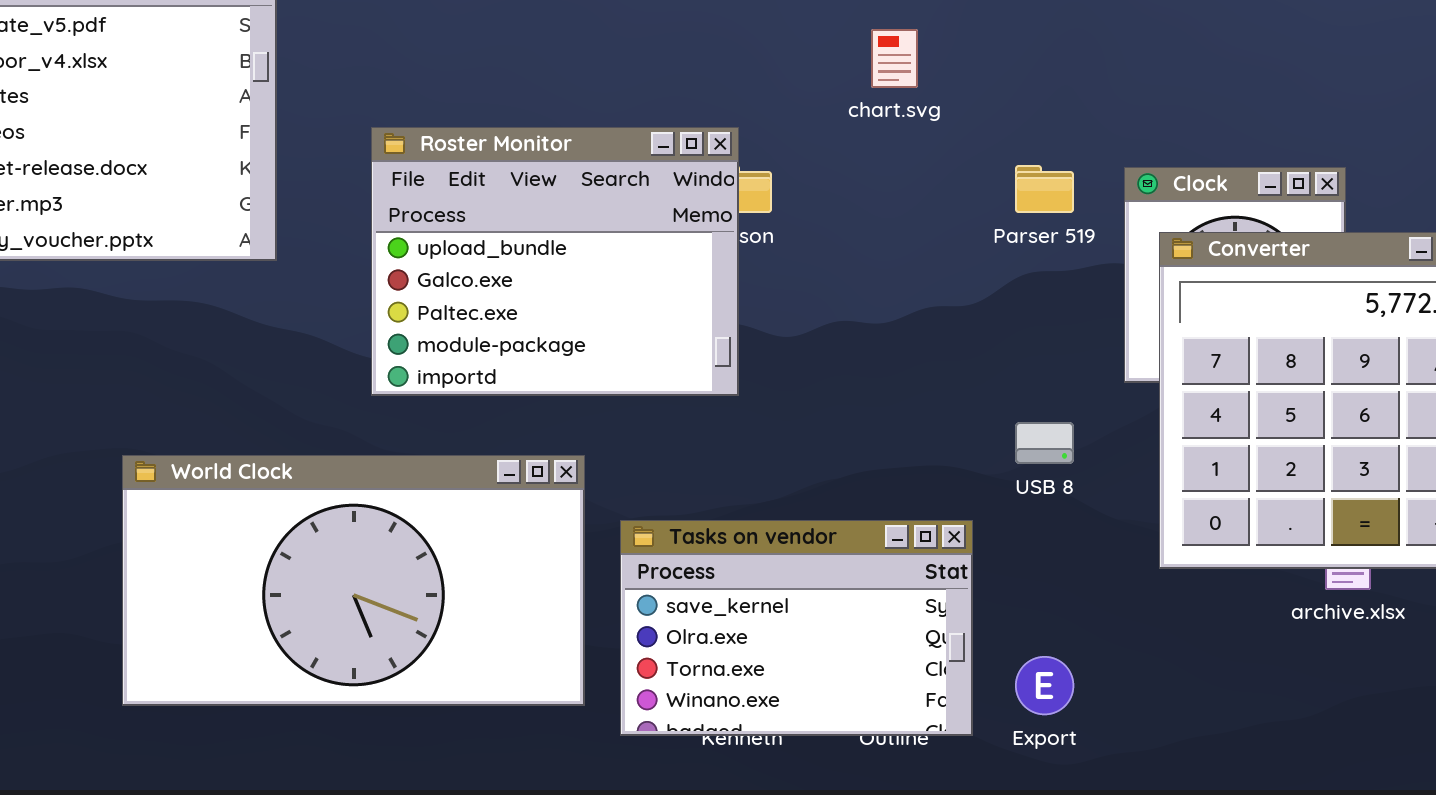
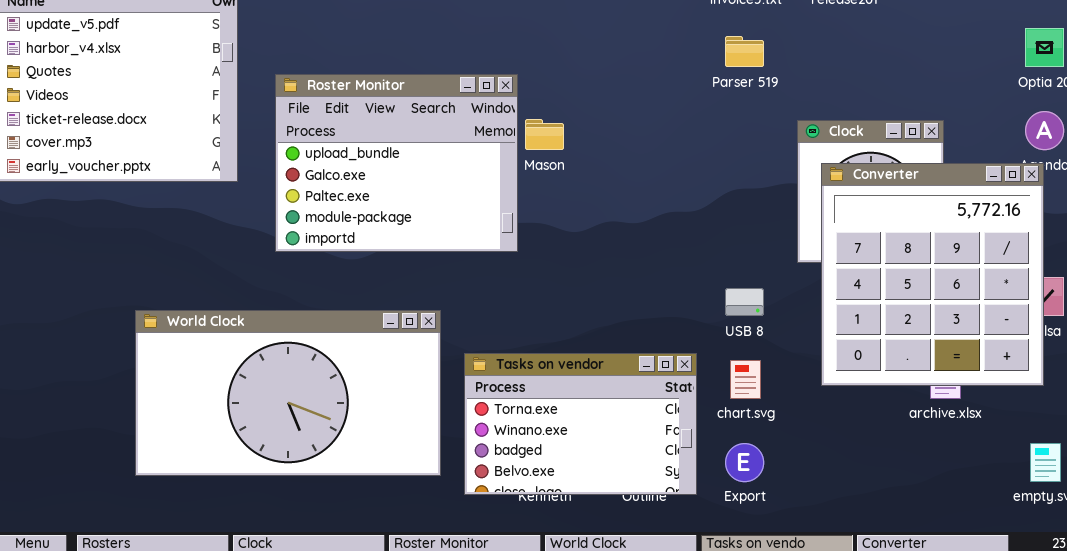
chart.svg: [871,29,918,88] -> [730,360,761,399], moved
Roster Monitor: [371,127,739,396] -> [275,74,518,252], moved
Parser 519: [1015,165,1074,213] -> [725,36,764,67], moved
Tasks on vendor: [620,520,973,736] -> [464,353,697,495], scrolled down 2 rows

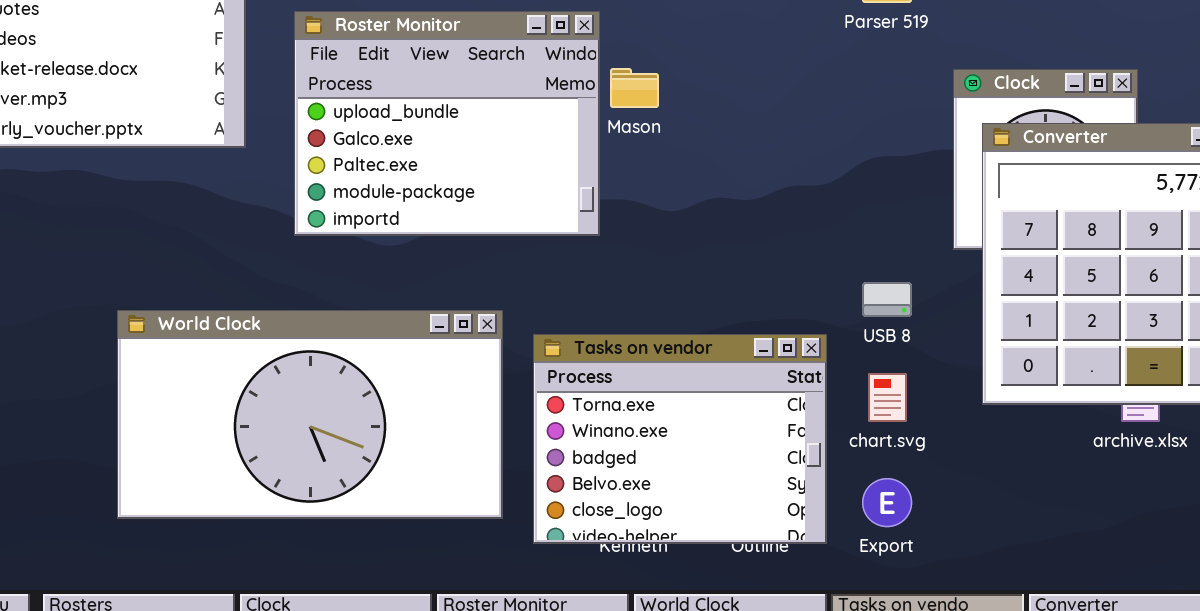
Tasks on vendor: [464,353,697,495] -> [533,334,827,544], resized

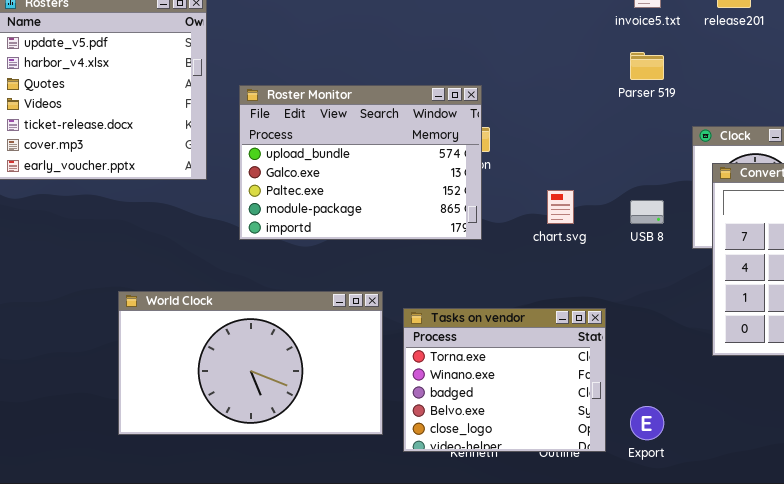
Roster Monitor: [294,11,600,236] -> [239,85,482,240], resized
USB 8: [862,282,912,317] -> [630,200,664,224], moved
chart.svg: [868,373,907,422] -> [547,190,574,224], moved

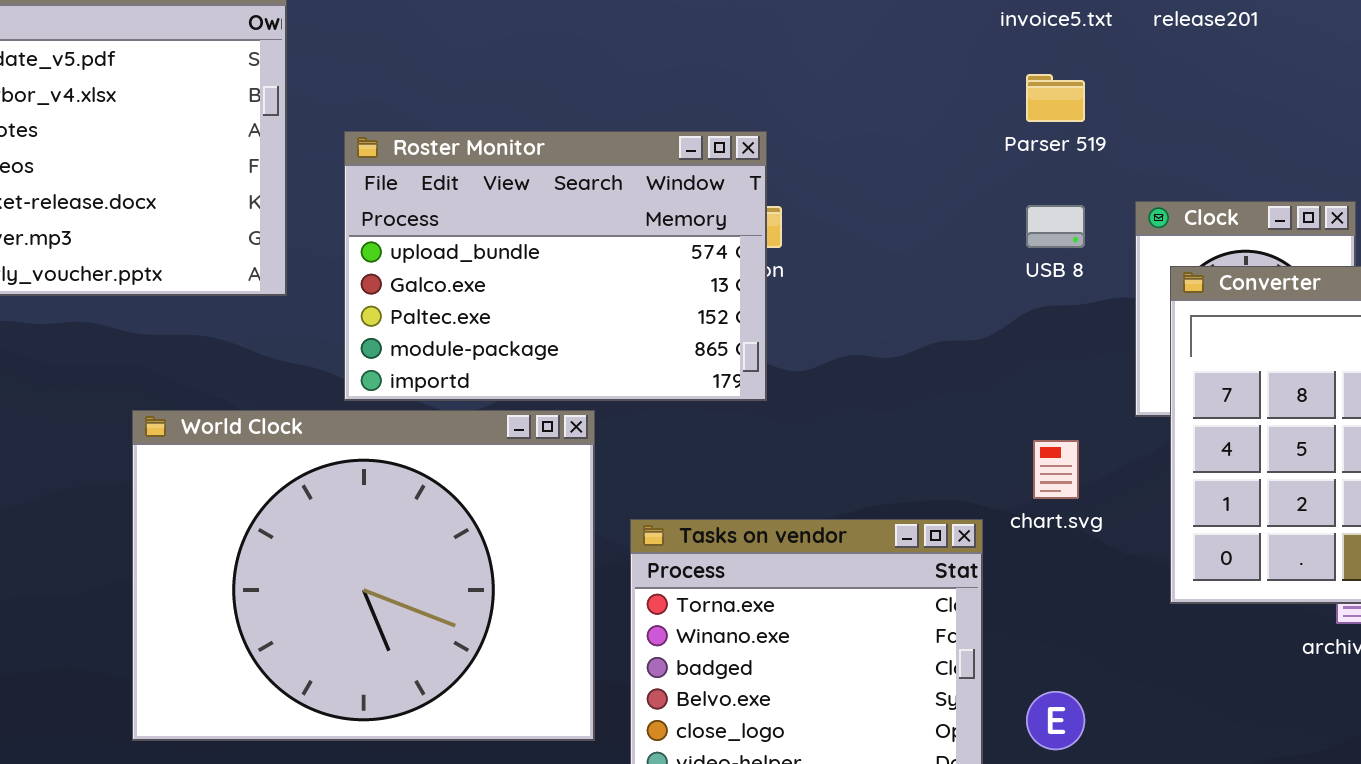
chart.svg: [547,190,574,224] -> [1033,440,1079,499], moved
USB 8: [630,200,664,224] -> [1026,205,1085,248], moved
World Clock: [118,291,383,435] -> [132,410,595,741], resized

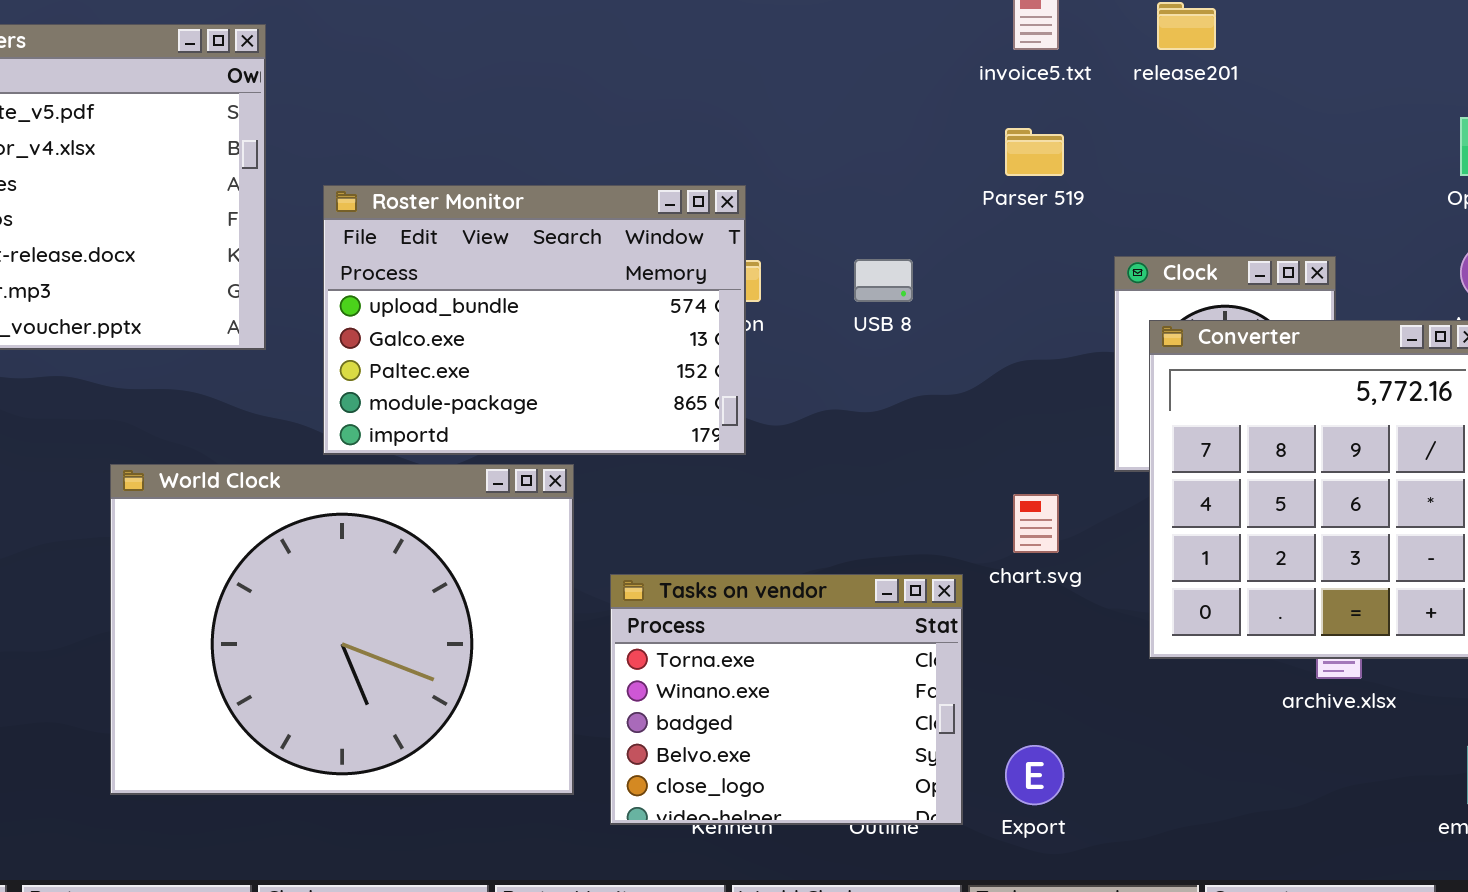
USB 8: [1026,205,1085,248] -> [854,259,913,302], moved

